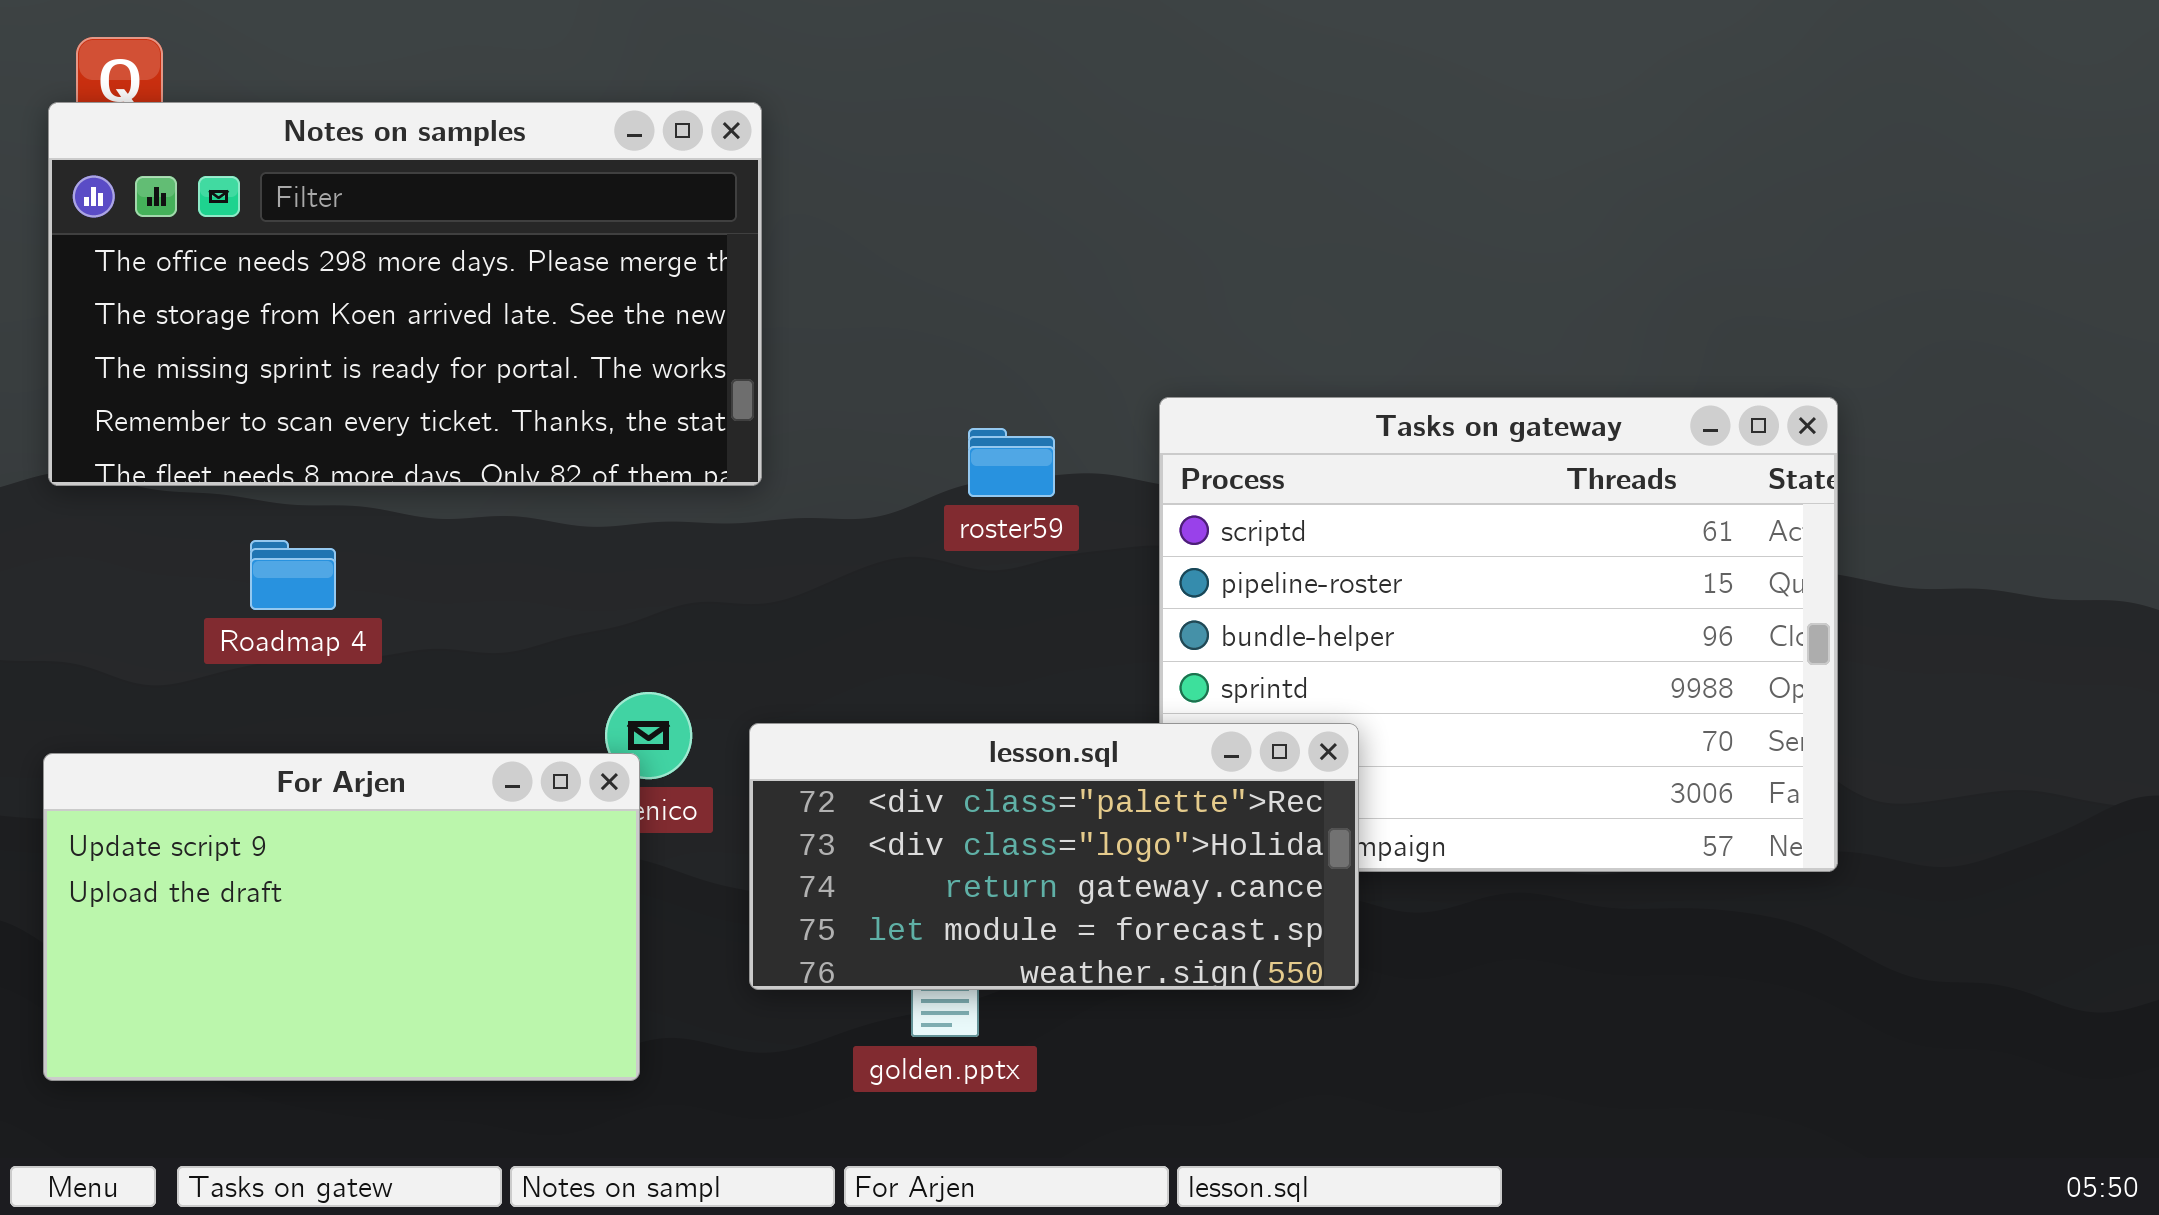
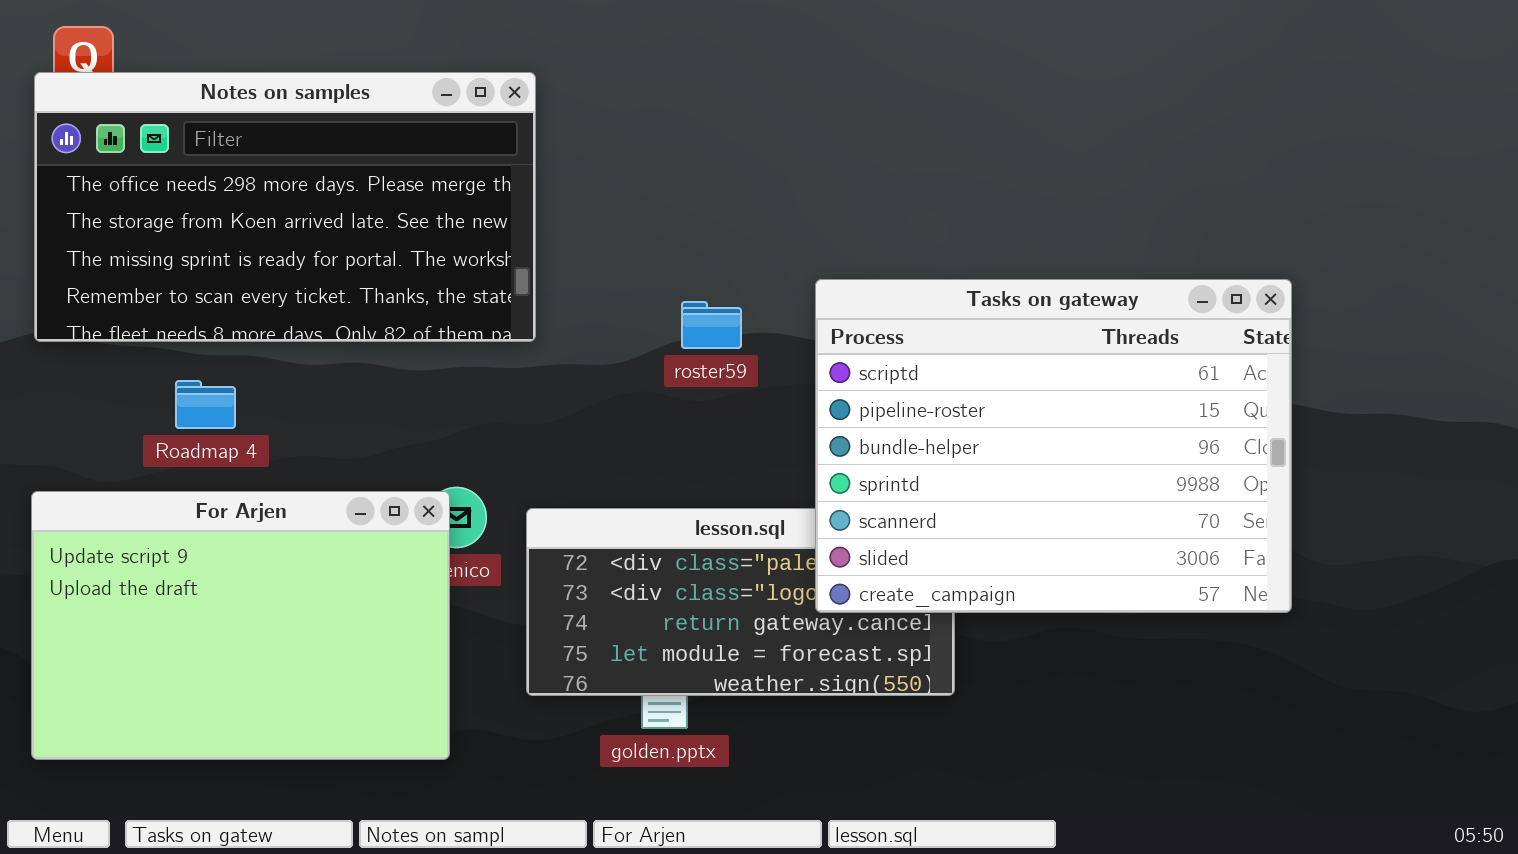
Tasks on gateway: [1159,397,1838,872] -> [815,279,1292,613], raised
For Arjen: [43,753,640,1081] -> [31,491,450,760], resized

